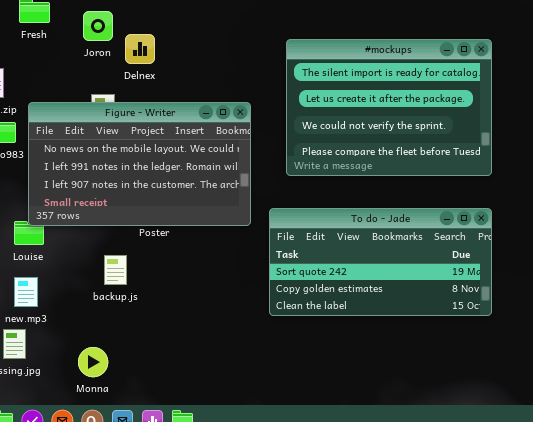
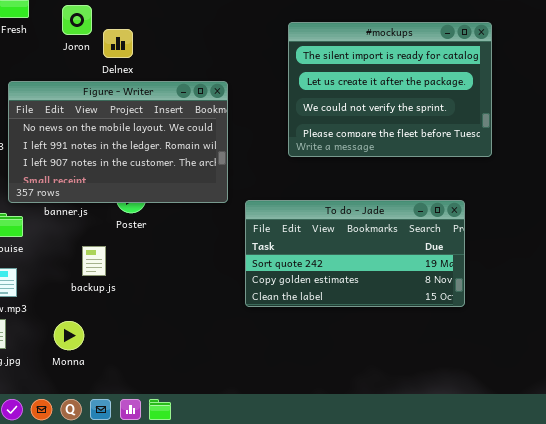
#mockups: [286,39,492,176] -> [288,22,492,157], moved
Figure - Writer: [28,102,251,226] -> [8,81,228,203], moved
Monna: [78,347,108,377] -> [54,321,84,350], moved

